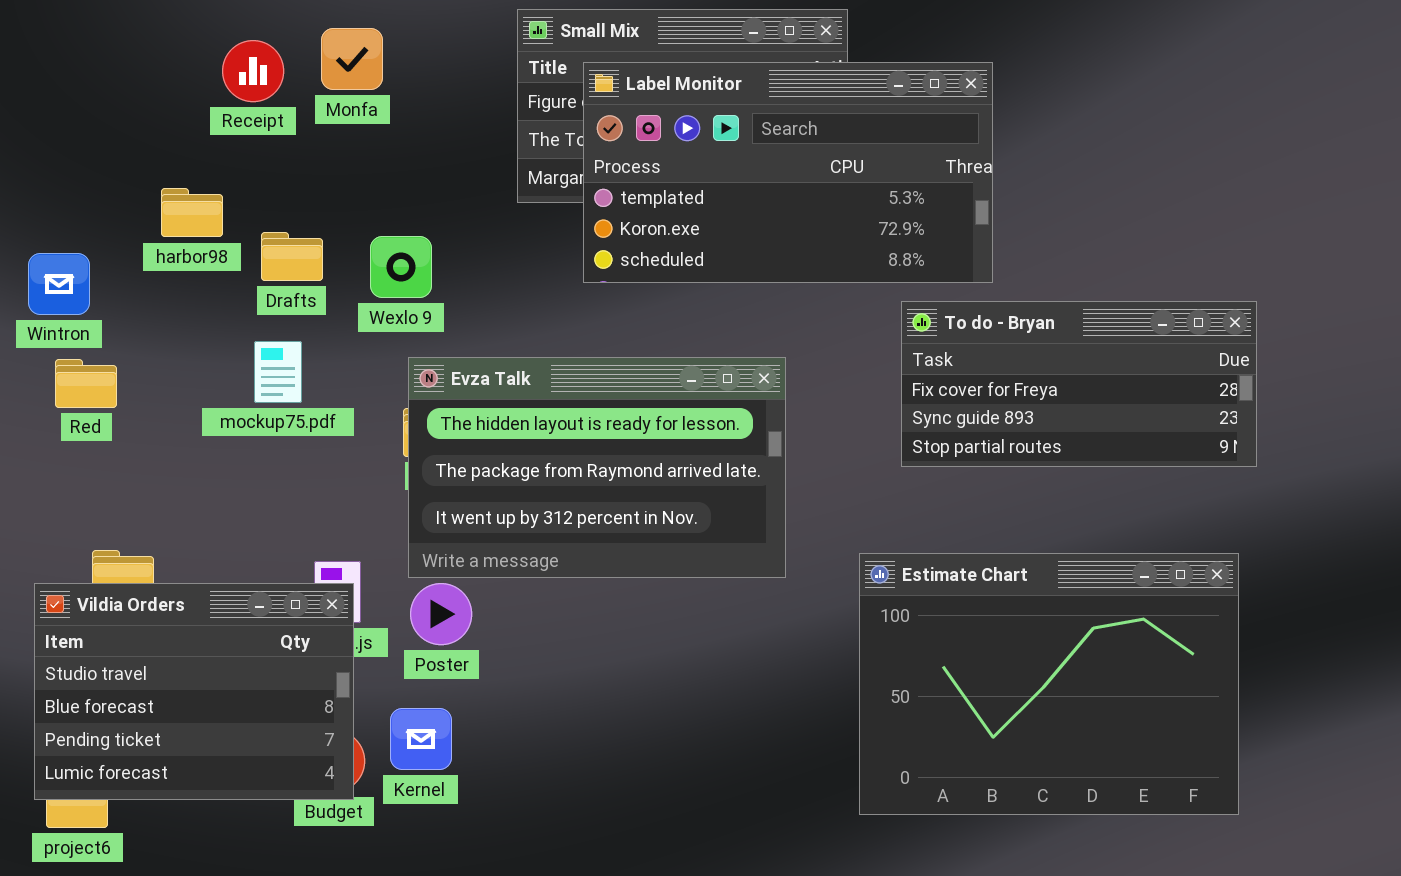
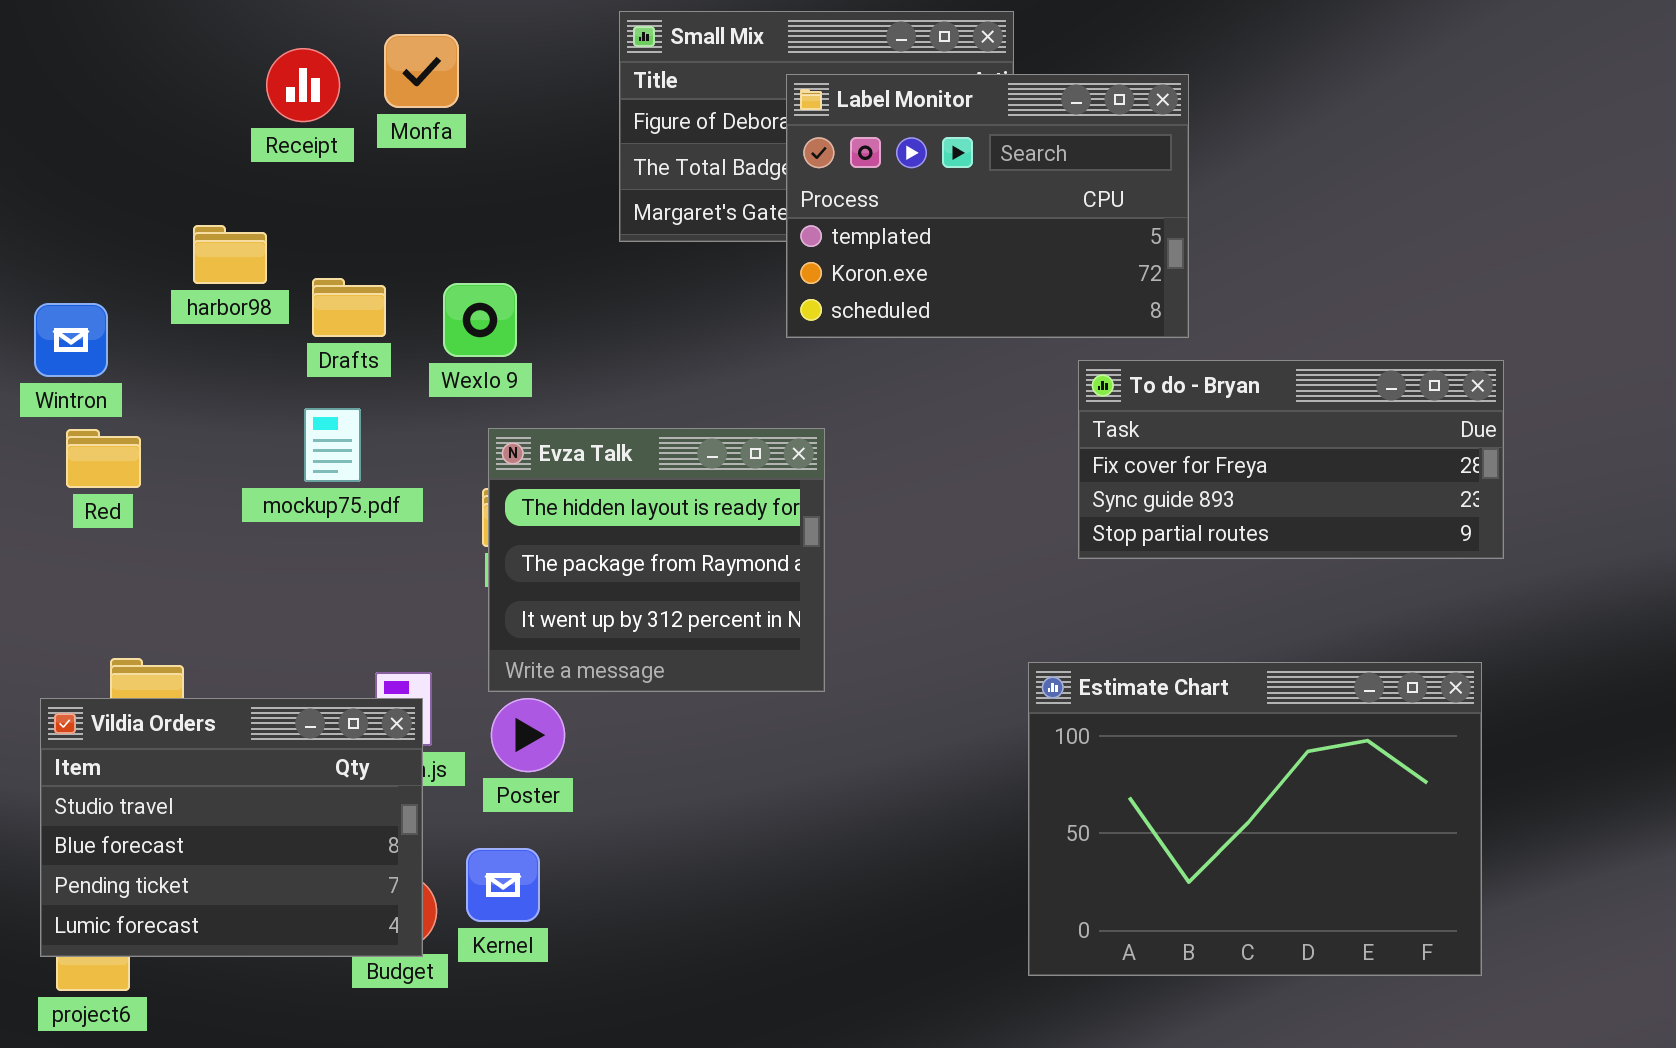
Label Monitor: [583,62,993,283] -> [786,74,1189,338], resized
Evza Talk: [408,357,786,578] -> [488,428,825,692], resized

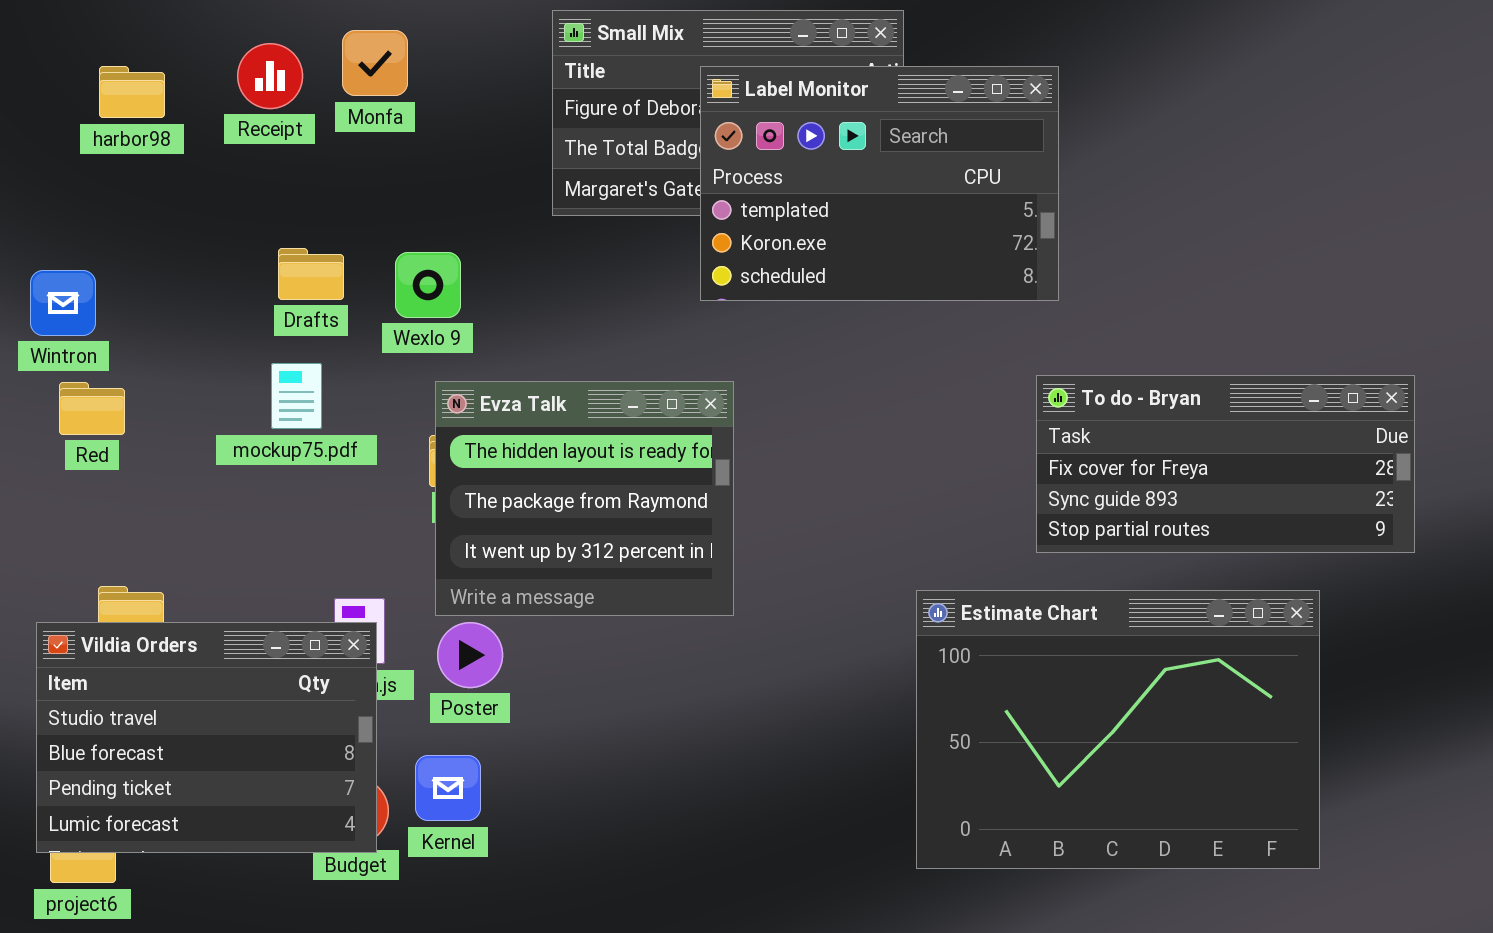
harbor98: [193,225,267,284] -> [99,66,165,118], moved
To do - Bryan: [1078,360,1504,559] -> [1036,375,1415,553], moved

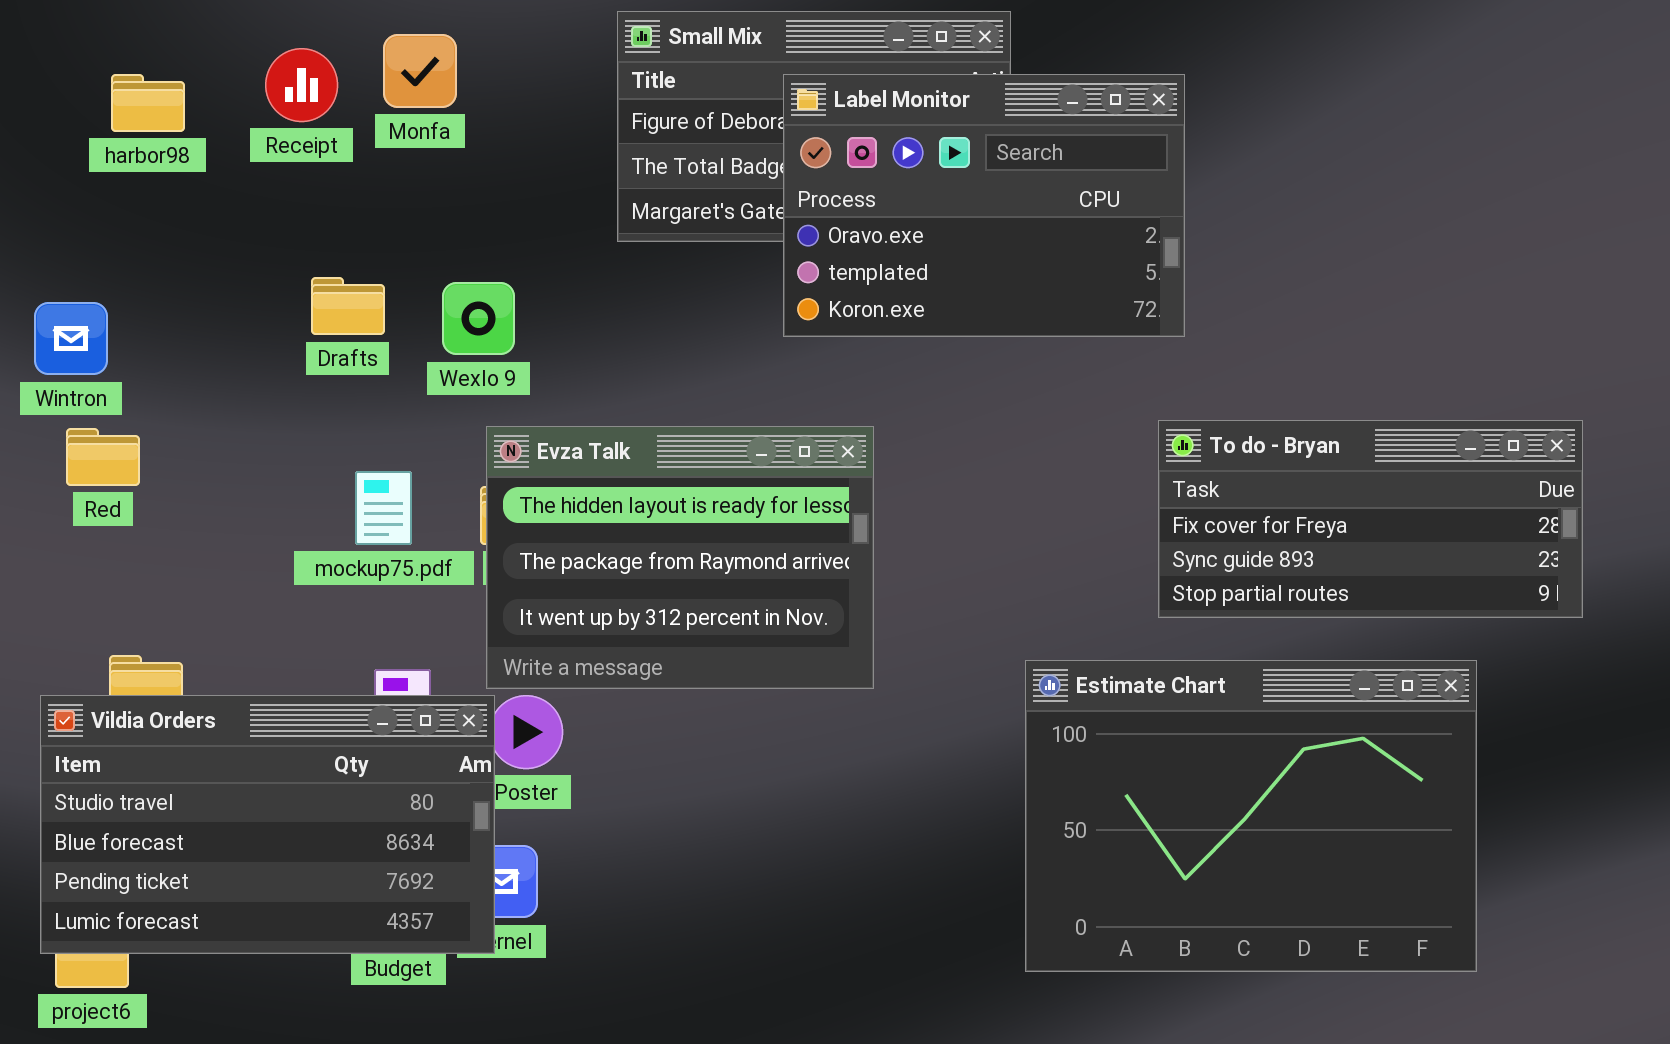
Label Monitor: [700,66,1059,301] -> [783,74,1185,337], scrolled up 1 row
mockup75.pdf: [271,363,322,429] -> [355,471,412,545], moved
Evza Talk: [435,381,734,616] -> [486,426,874,689], resized
Vildia Orders: [36,622,377,853] -> [40,695,495,954], resized

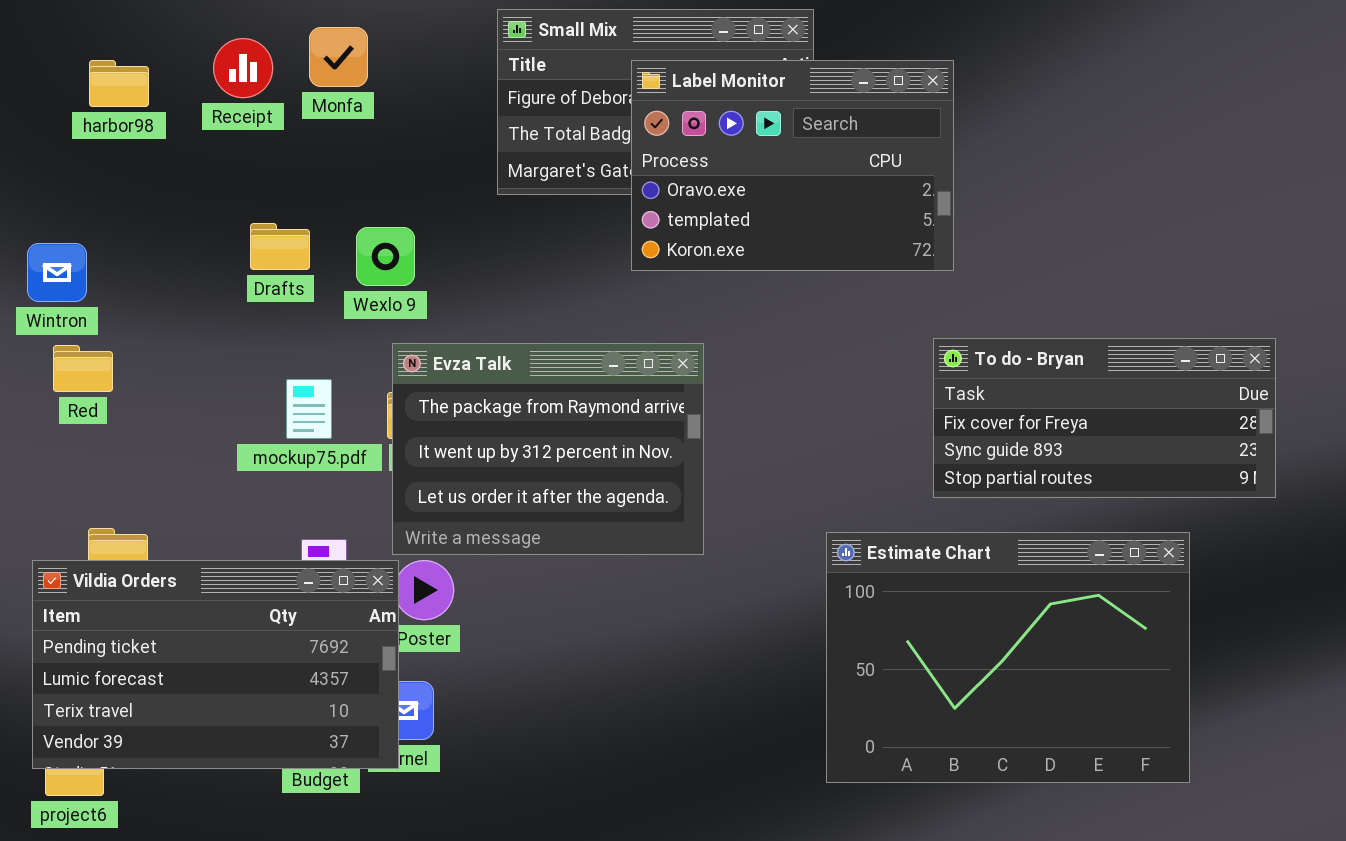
Evza Talk: [486,426,874,689] -> [392,343,704,555], scrolled down 1 row
Vildia Orders: [40,695,495,954] -> [32,560,399,769], scrolled down 2 rows

